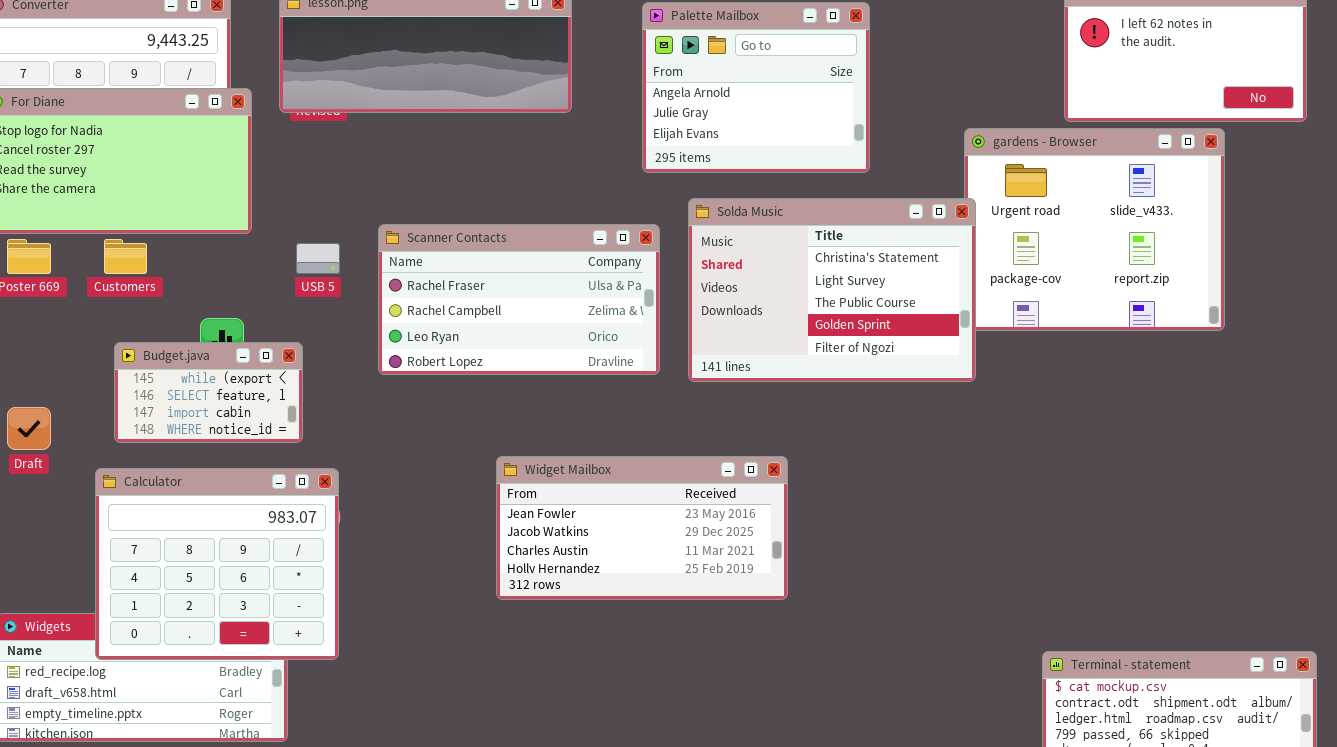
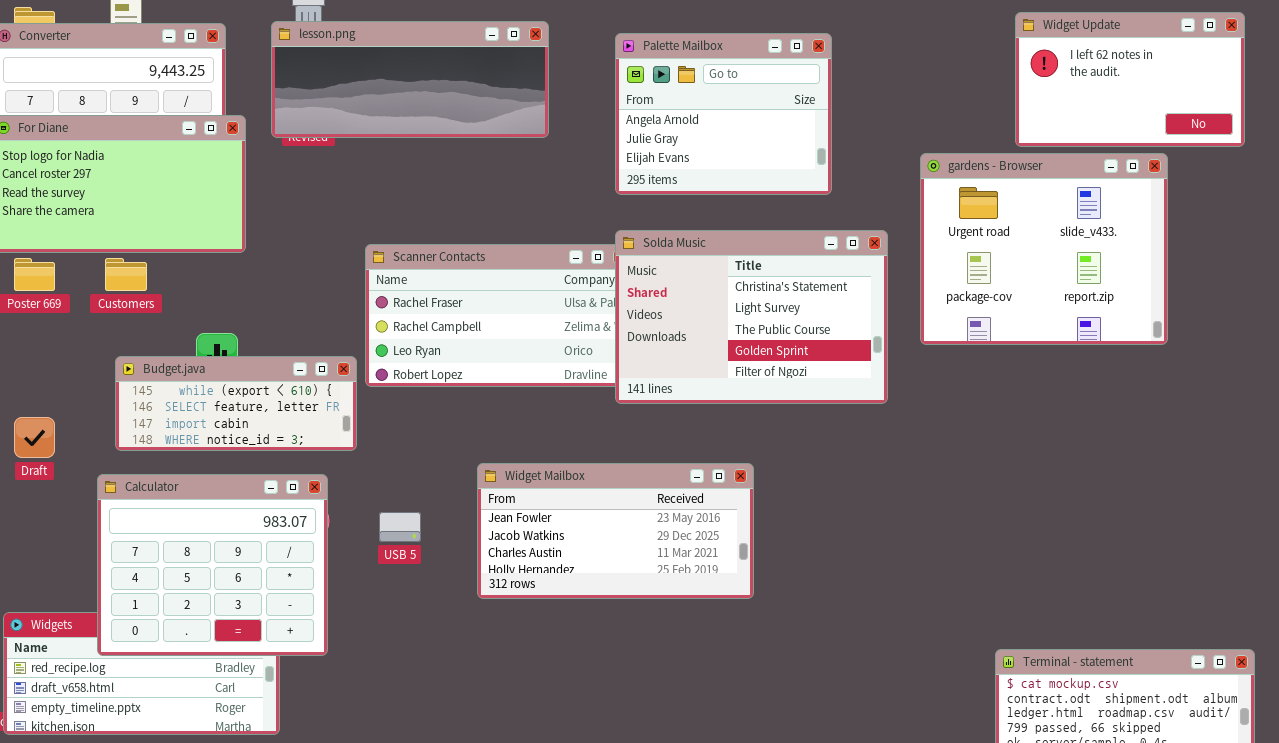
Solda Music: [688,198,976,382] -> [615,230,888,404], moved
USB 5: [296,243,340,274] -> [379,512,421,542], moved
Budget.java: [114,342,303,443] -> [115,356,357,451], resized

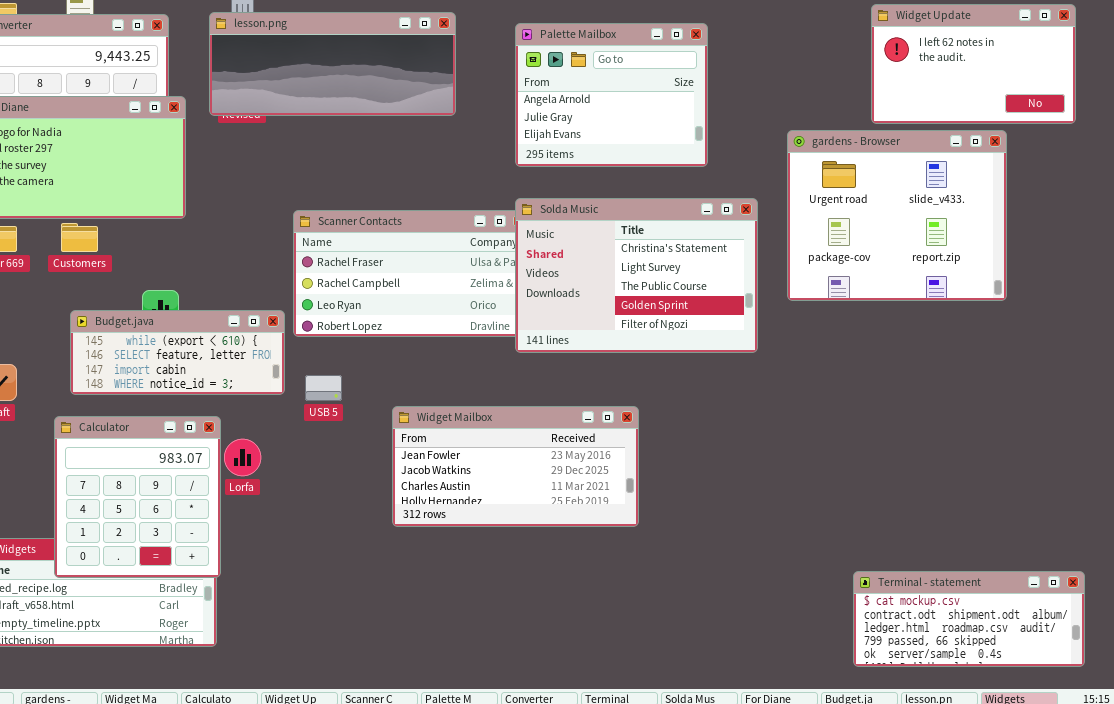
Calculator: [97,474,328,656] -> [54,416,221,578], resized
USB 5: [379,512,421,542] -> [305,375,342,401], moved

